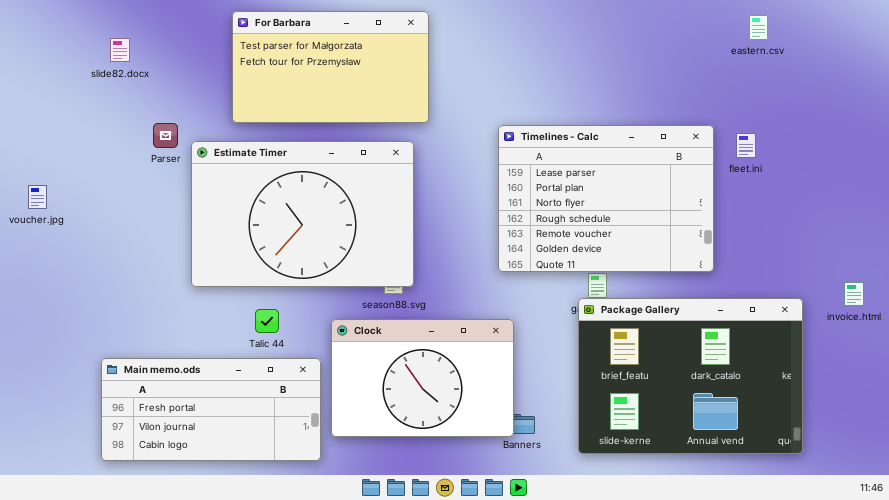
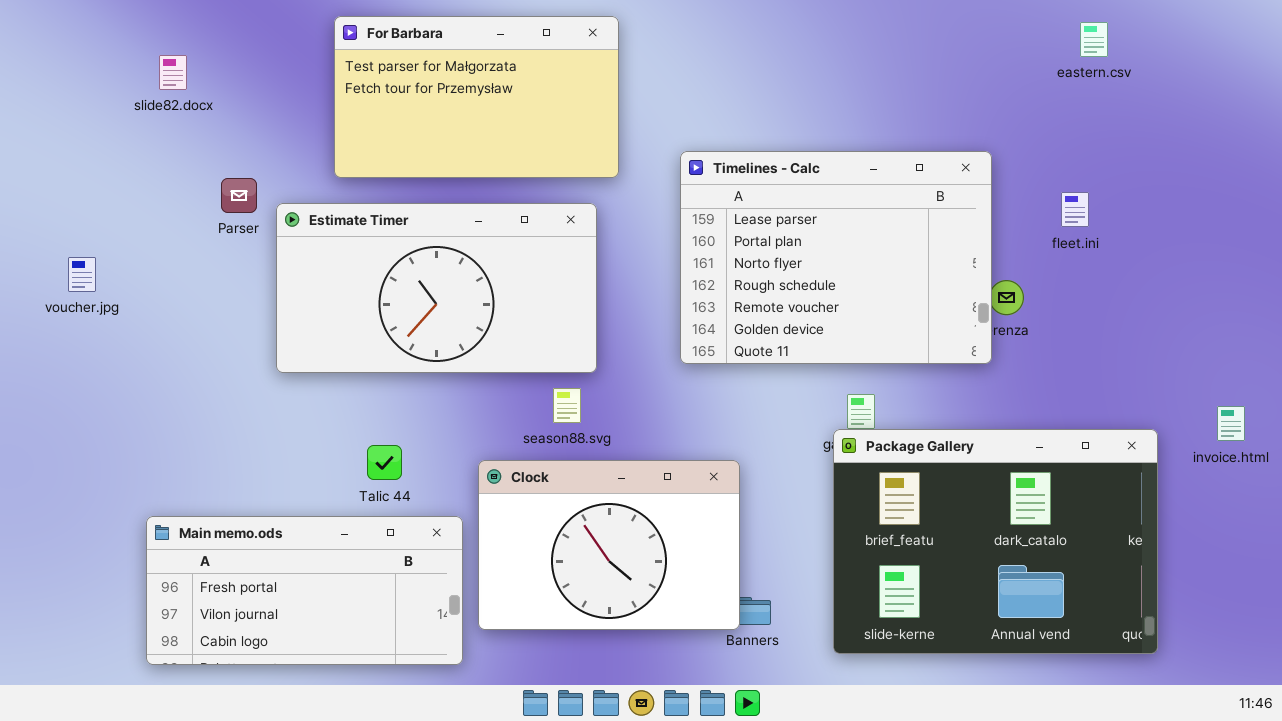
Timelines - Calc: [498,125,714,272] -> [680,151,992,364], moved
Estimate Timer: [191,141,414,287] -> [276,203,597,373], resized
voucher.jpg: [28,185,47,209] -> [68,257,96,292], moved

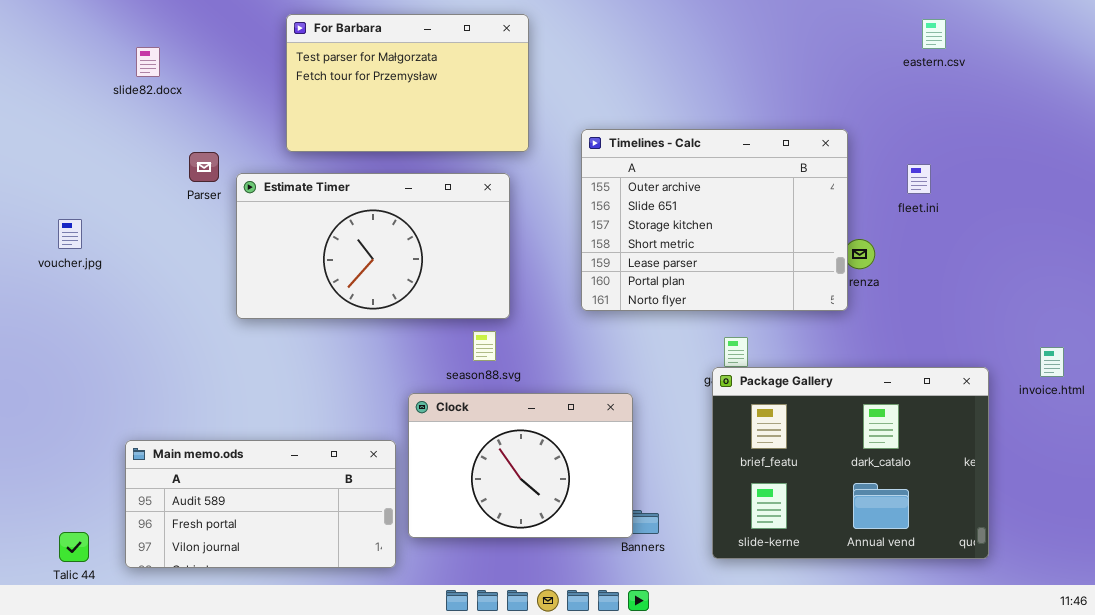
Timelines - Calc: [680,151,992,364] -> [581,129,848,311], scrolled up 4 rows
Talic 44: [367,445,402,480] -> [59,532,89,562], moved
Main memo.ods: [146,516,463,665] -> [125,440,396,568], scrolled up 1 row

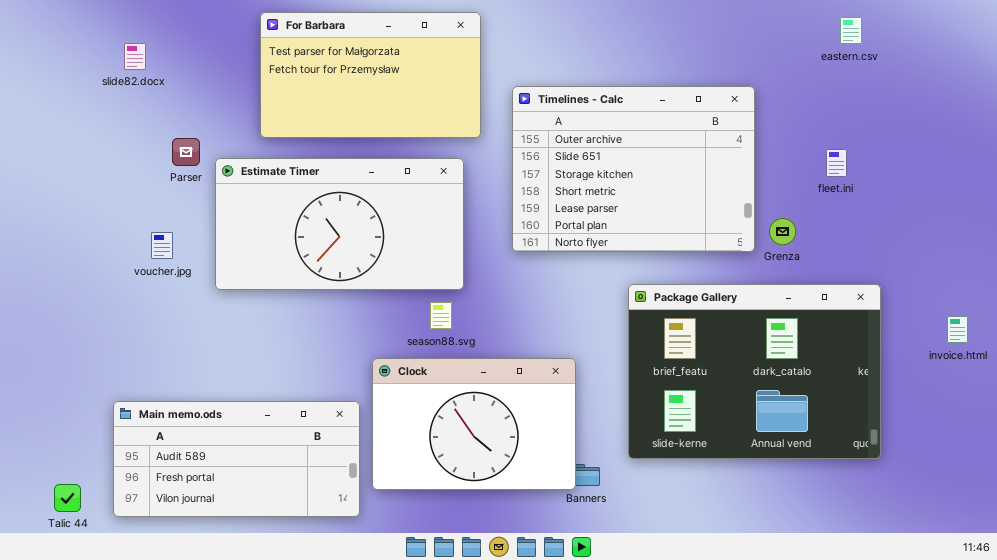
Timelines - Calc: [581,129,848,311] -> [512,86,755,252], moved
voucher.jpg: [58,219,82,249] -> [151,232,173,259], moved
Package Gallery: [712,367,989,559] -> [628,284,881,459], moved

